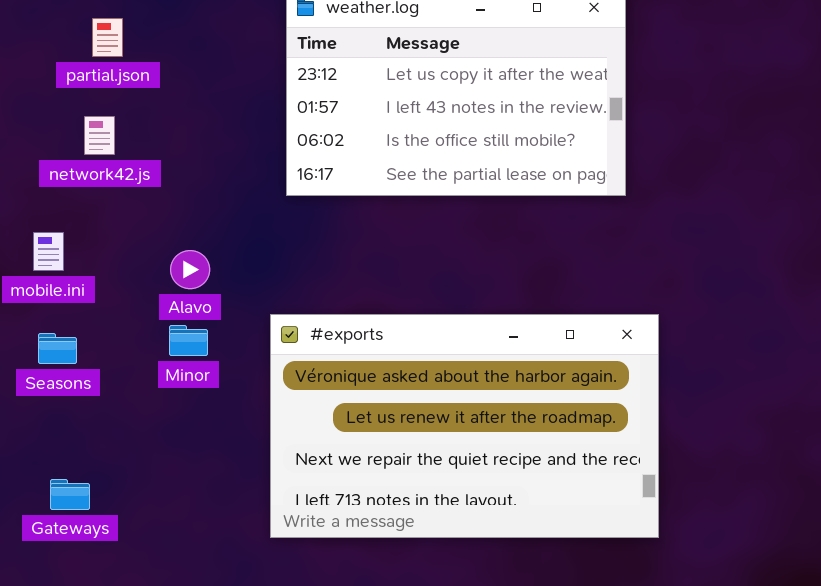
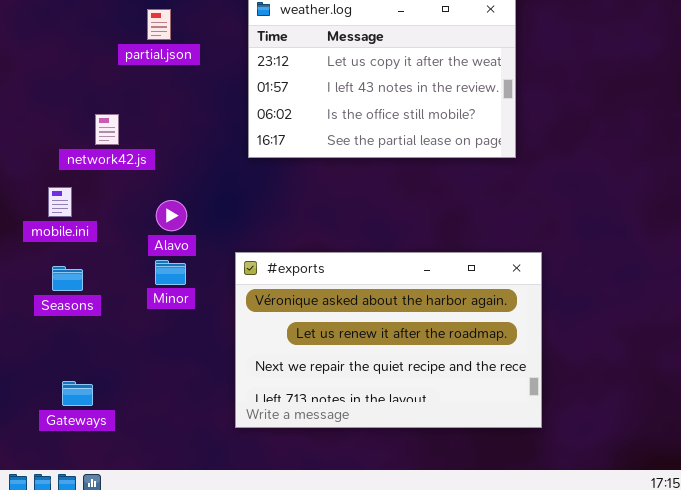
partial.json: [92,18,123,57] -> [147,9,171,40], moved
network42.js: [84,116,115,155] -> [95,114,119,145], moved

